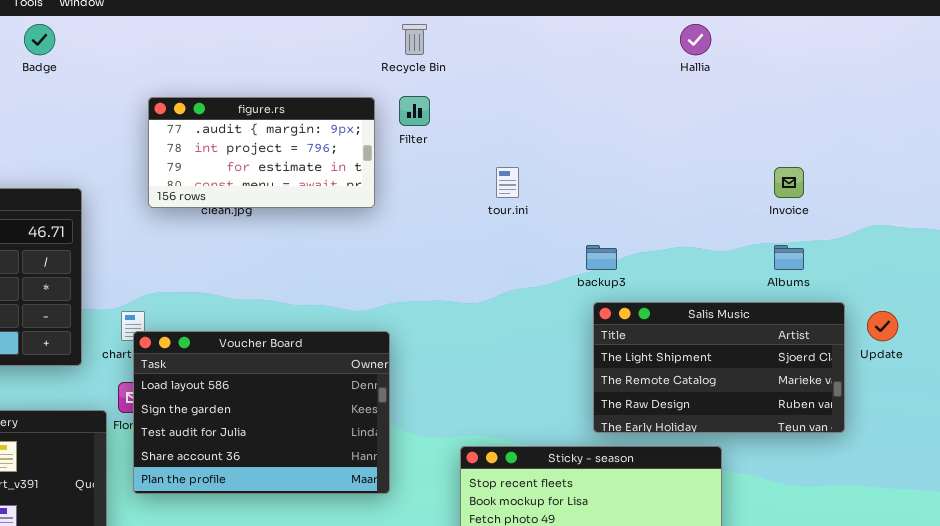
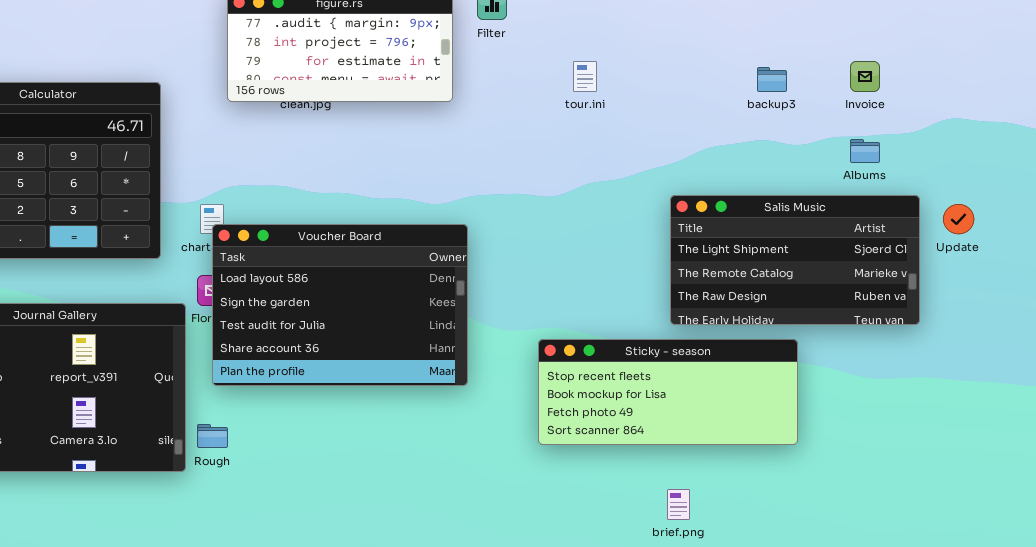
backup3: [586,245,617,270] -> [757,67,787,92], moved

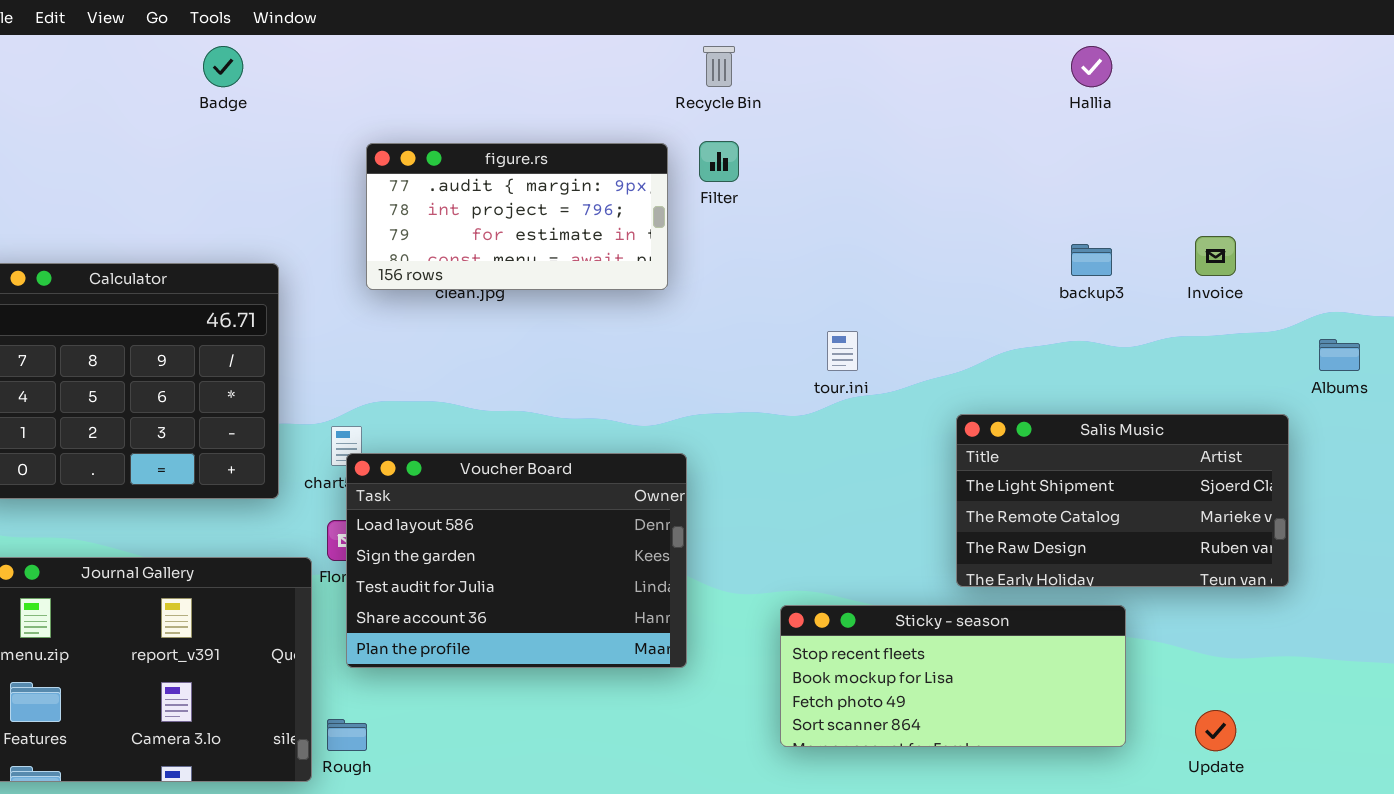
tour.ini: [573,61,597,92] -> [827,331,858,371], moved
Albums: [850,139,880,163] -> [1319,339,1360,371], moved
Update: [943,204,974,234] -> [1195,710,1236,751], moved

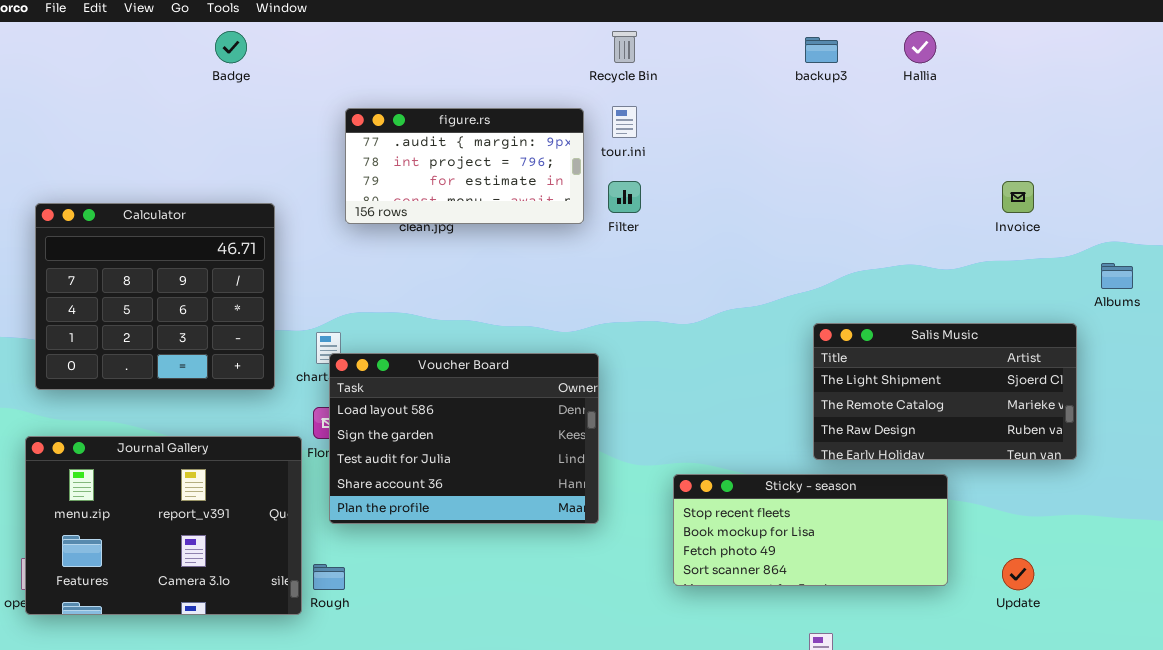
Filter: [699,141,739,182] -> [608,181,641,213], moved
backup3: [1071,244,1112,276] -> [805,37,838,63], moved
tour.ini: [827,331,858,371] -> [612,106,637,138], moved

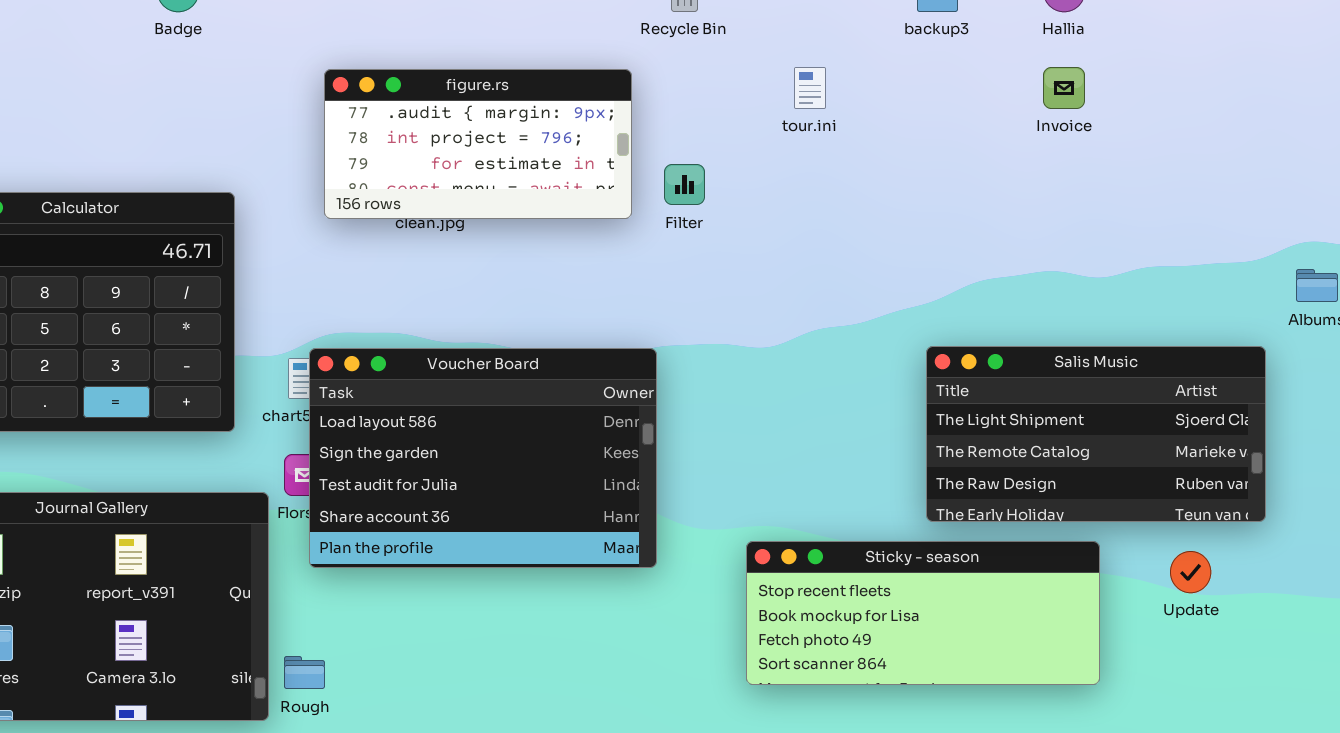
tour.ini: [612,106,637,138] -> [794,67,826,109], moved
Invoice: [1002,181,1034,213] -> [1043,67,1085,109], moved
Voucher Board: [329,353,599,524] -> [309,348,657,568], moved
Update: [1002,558,1034,590] -> [1170,551,1211,593], moved

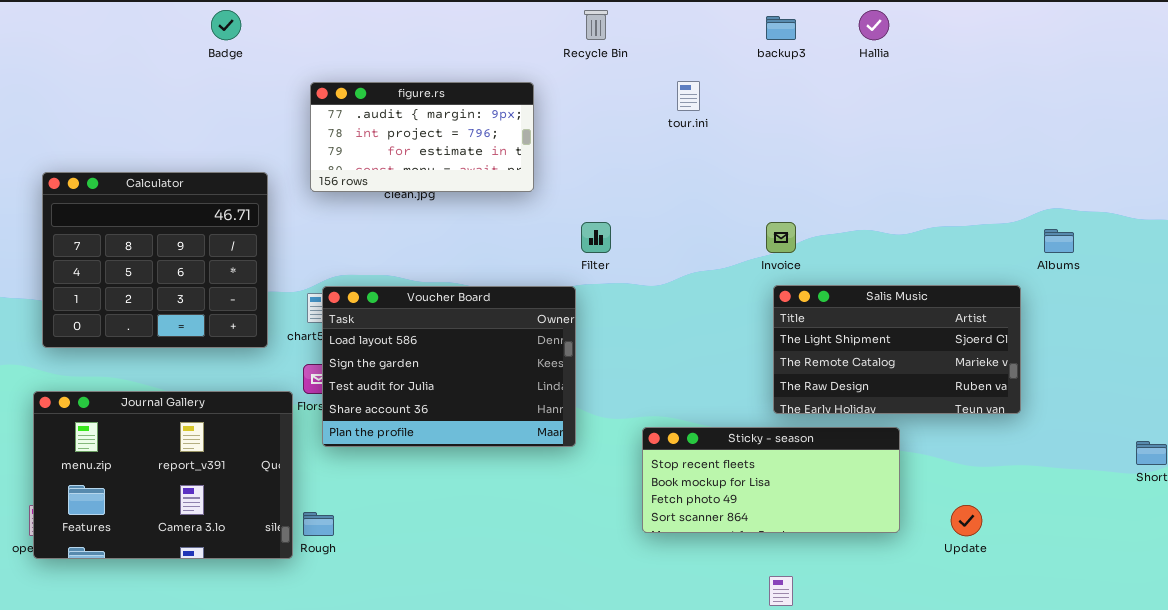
Invoice: [1043,67,1085,109] -> [766,222,796,253], moved
figure.rs: [324,69,632,219] -> [310,82,534,192], moved
Filter: [664,164,705,205] -> [581,222,611,253], moved
Update: [1170,551,1211,593] -> [951,505,982,536], moved

